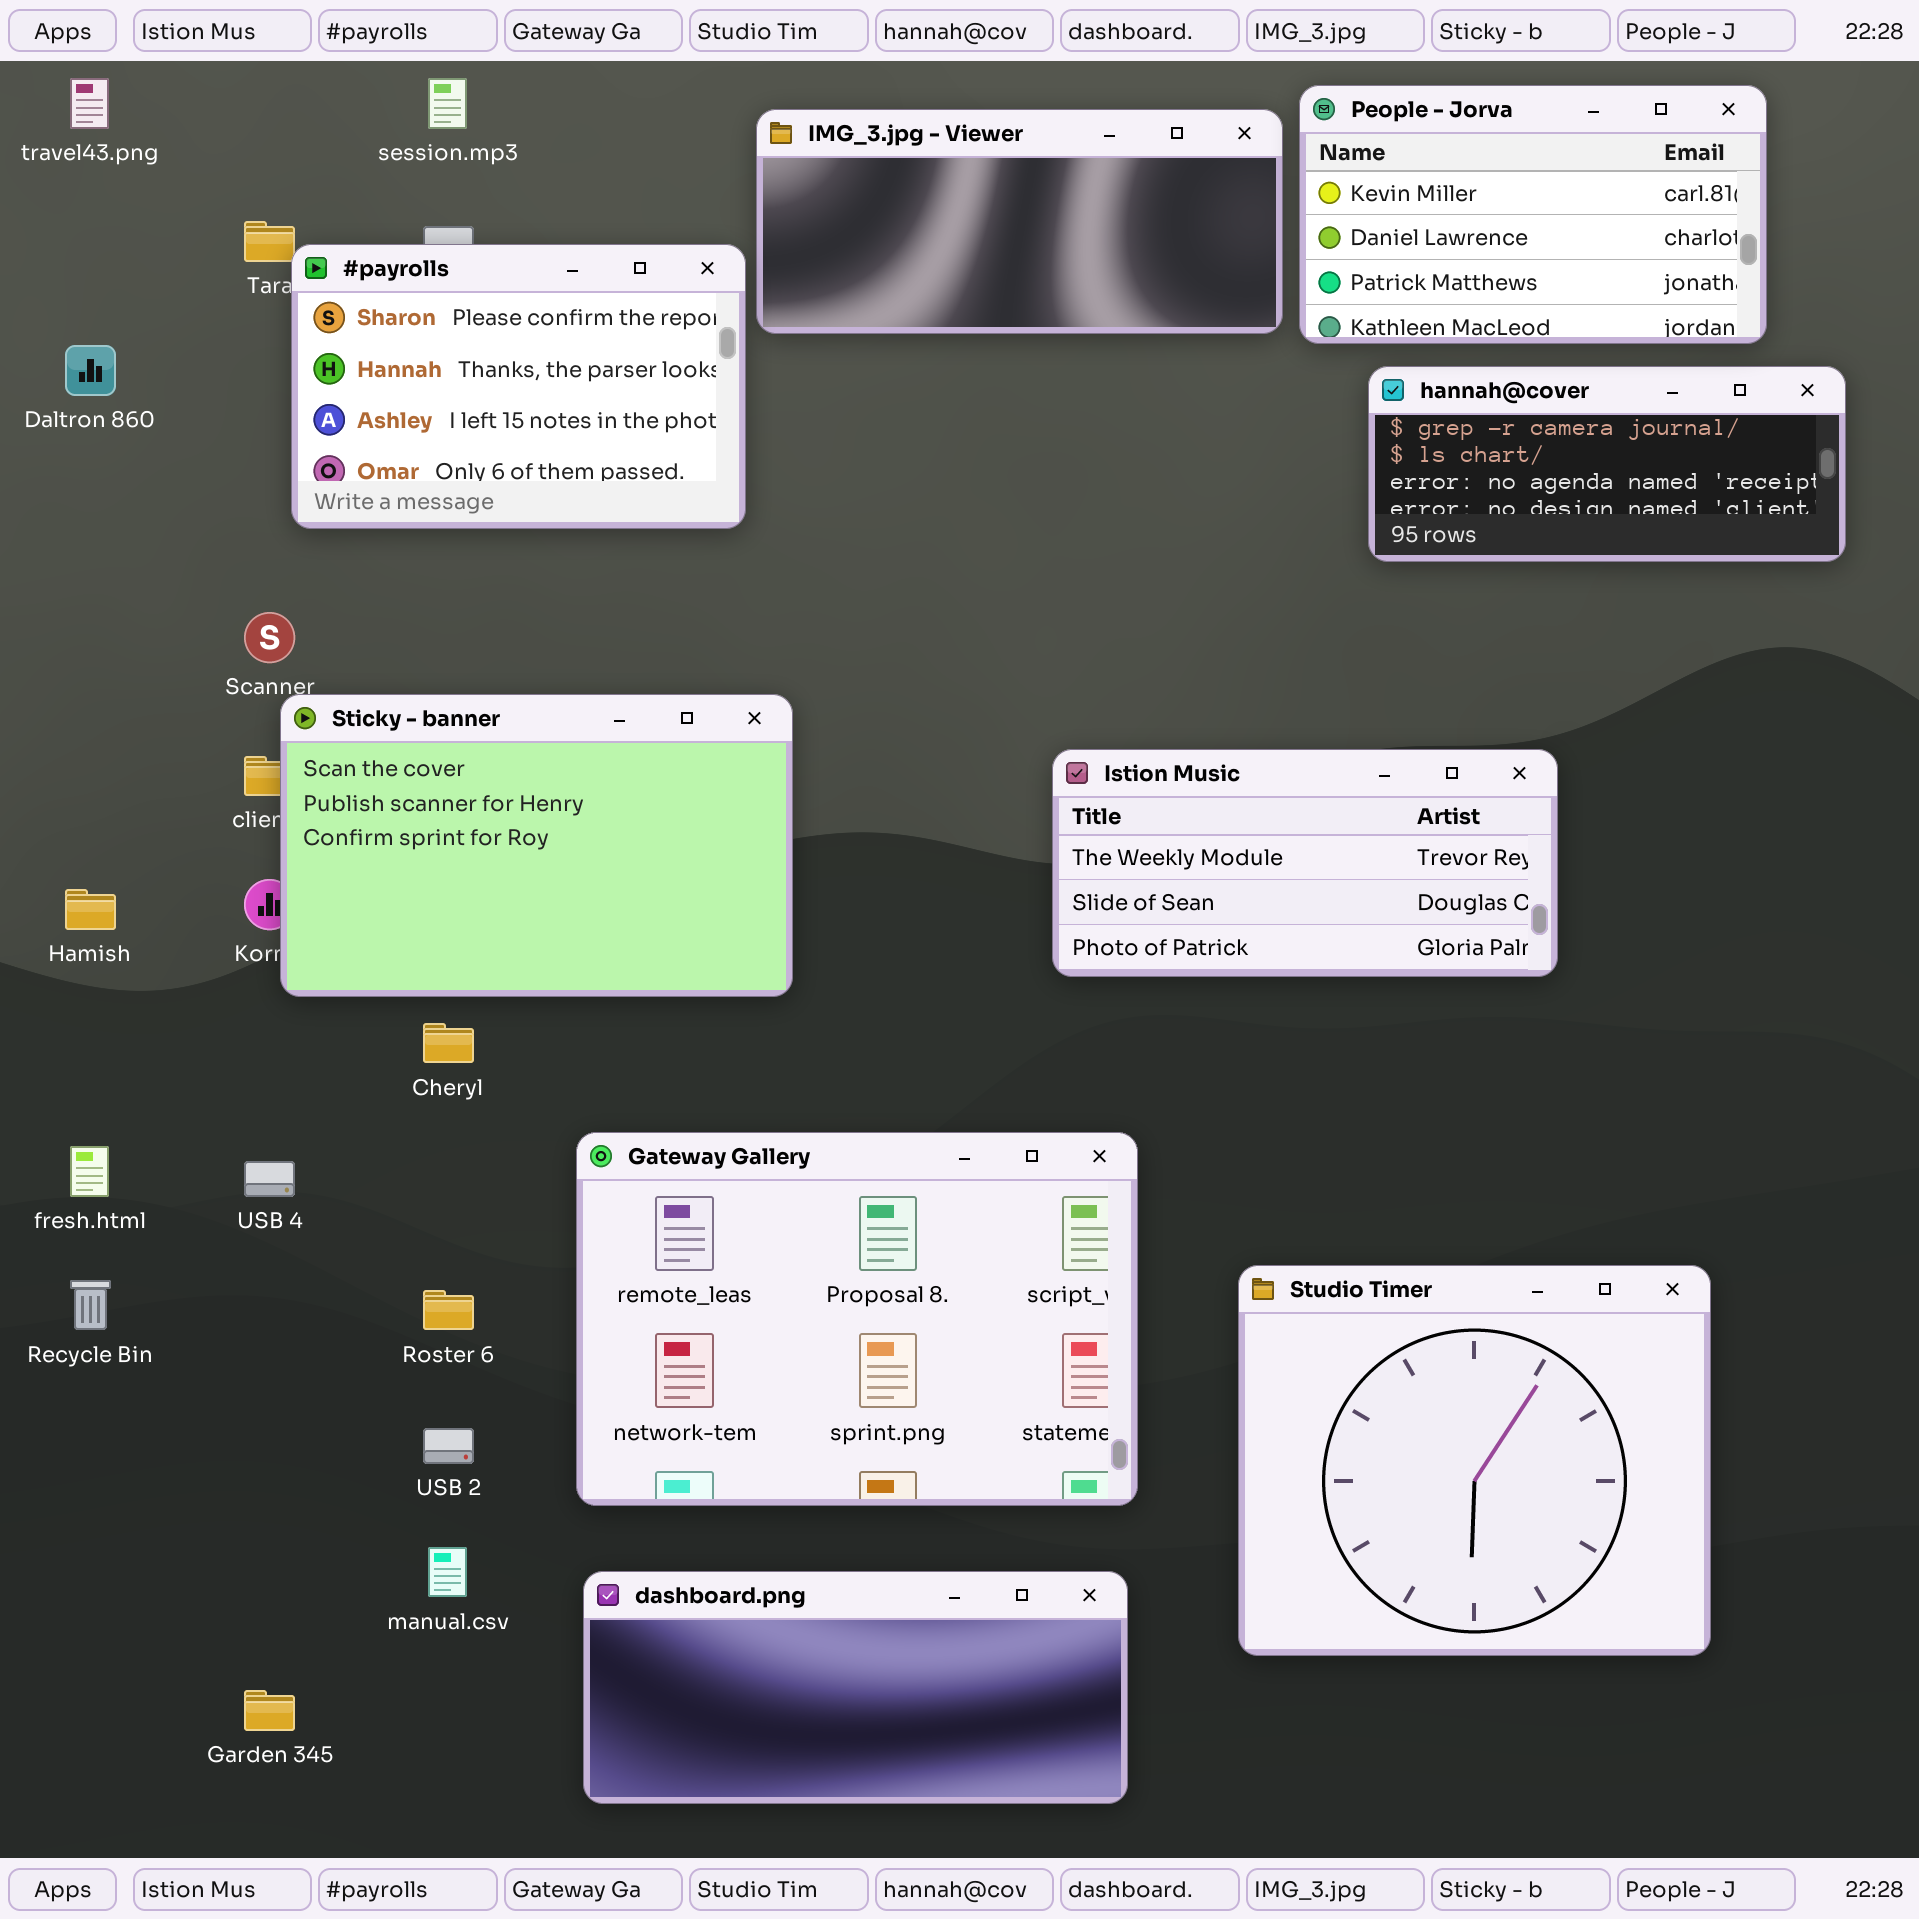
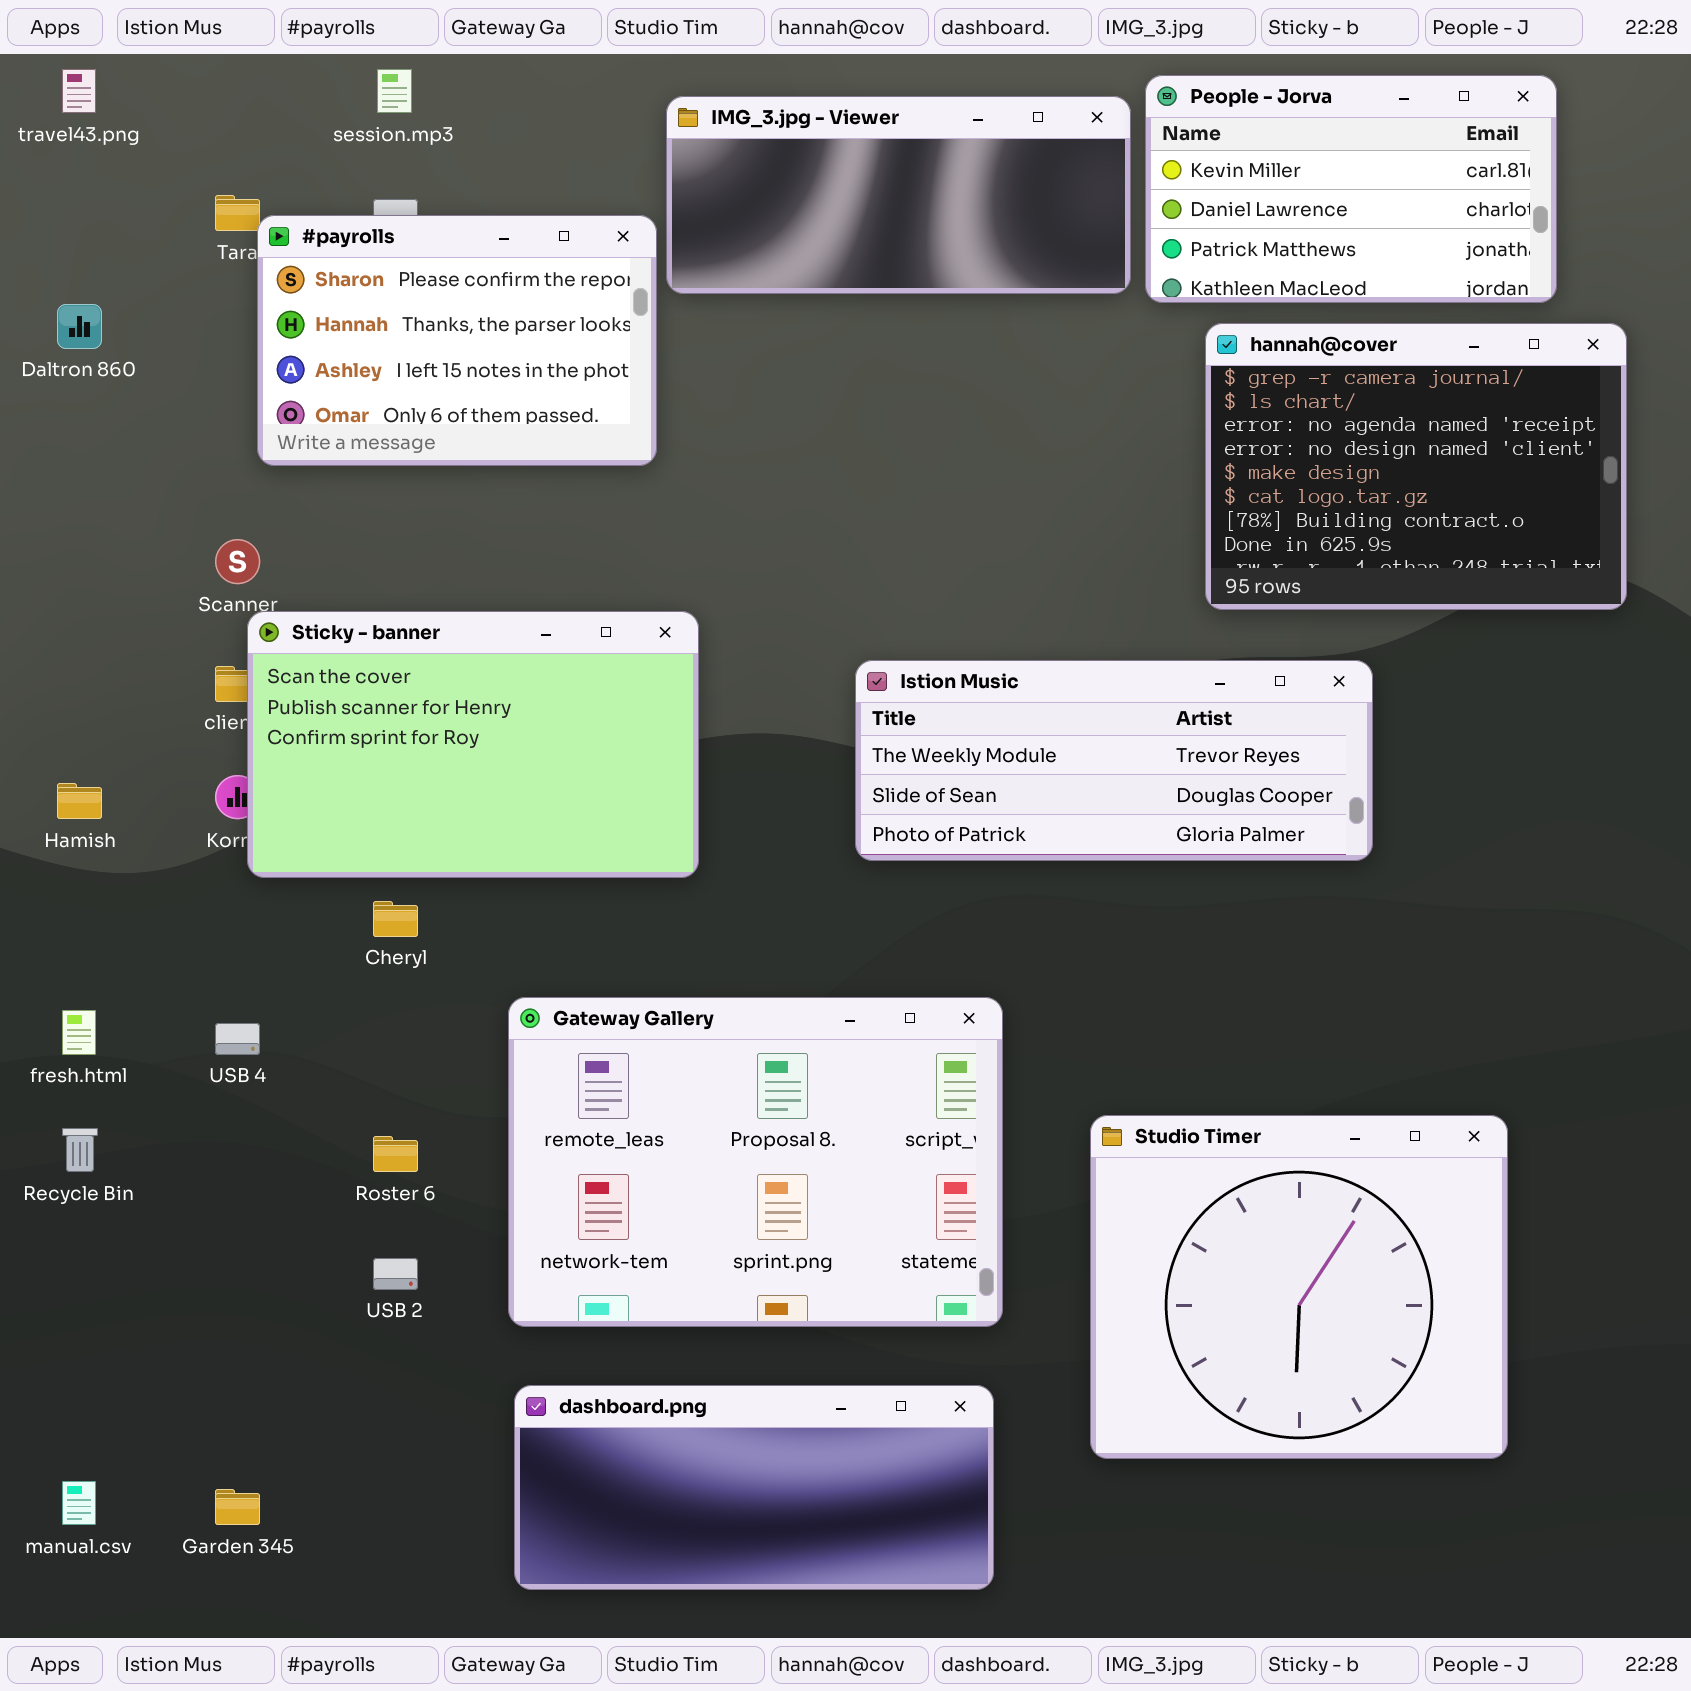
hannah@cover: [1368,366,1846,562] -> [1205,323,1627,610], resized
Istion Music: [1052,749,1558,977] -> [855,660,1373,861], resized
manual.csv: [428,1547,467,1597] -> [62,1481,96,1525], moved

